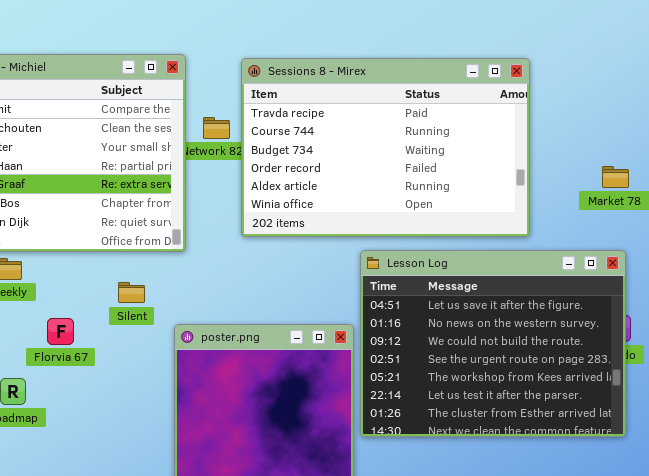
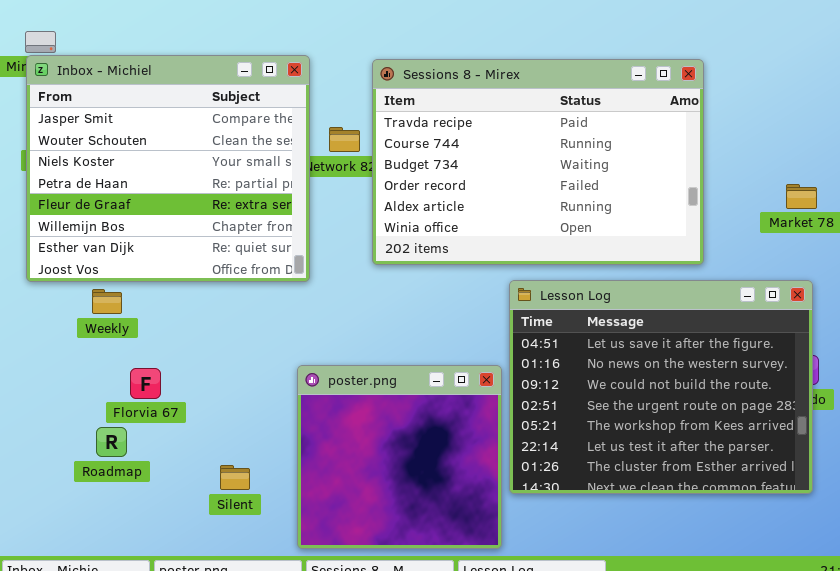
Silent: [118,282,145,303] -> [220,465,250,490], moved
Florvia 67: [47,318,74,345] -> [130,368,161,399], moved

